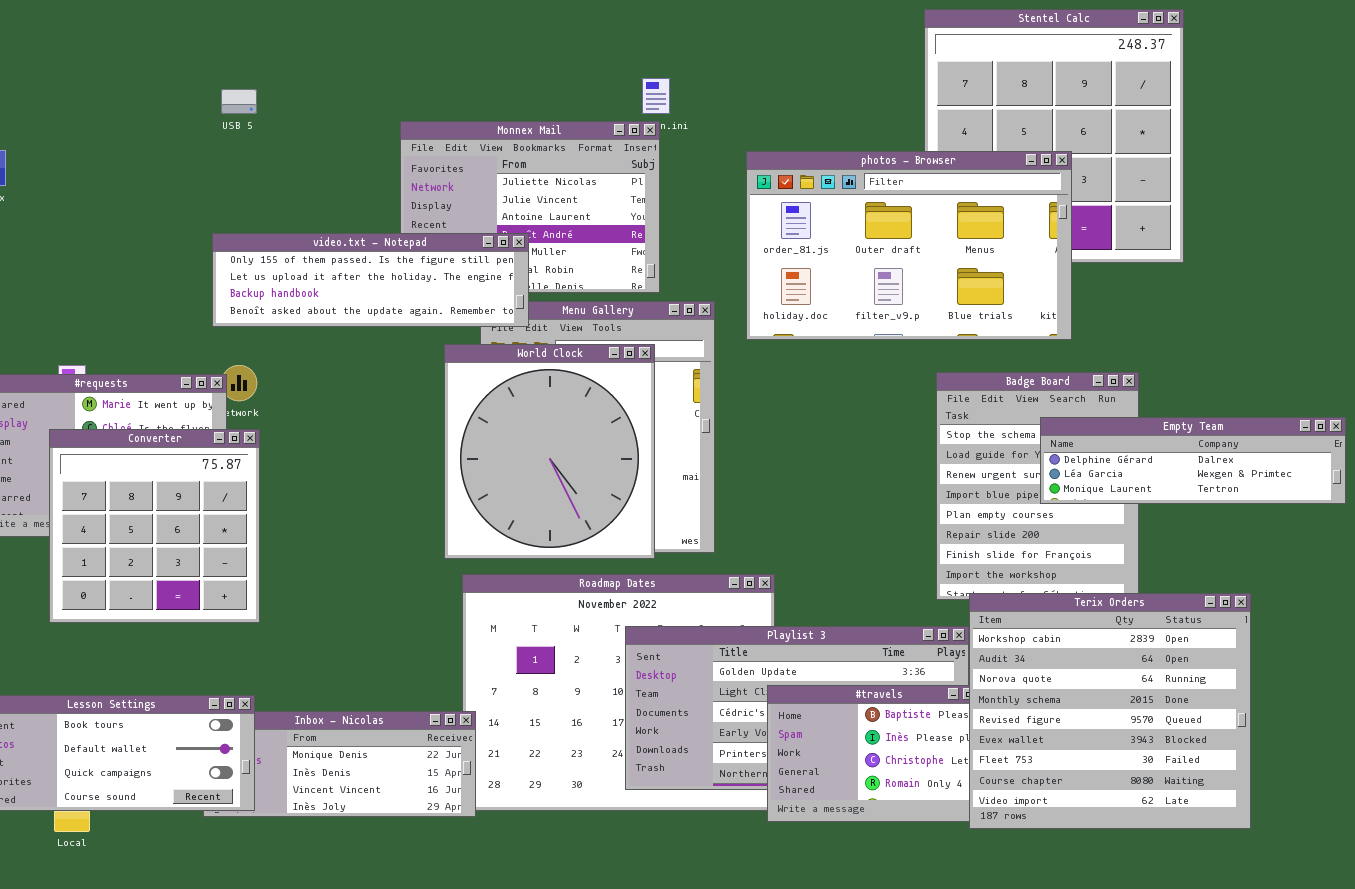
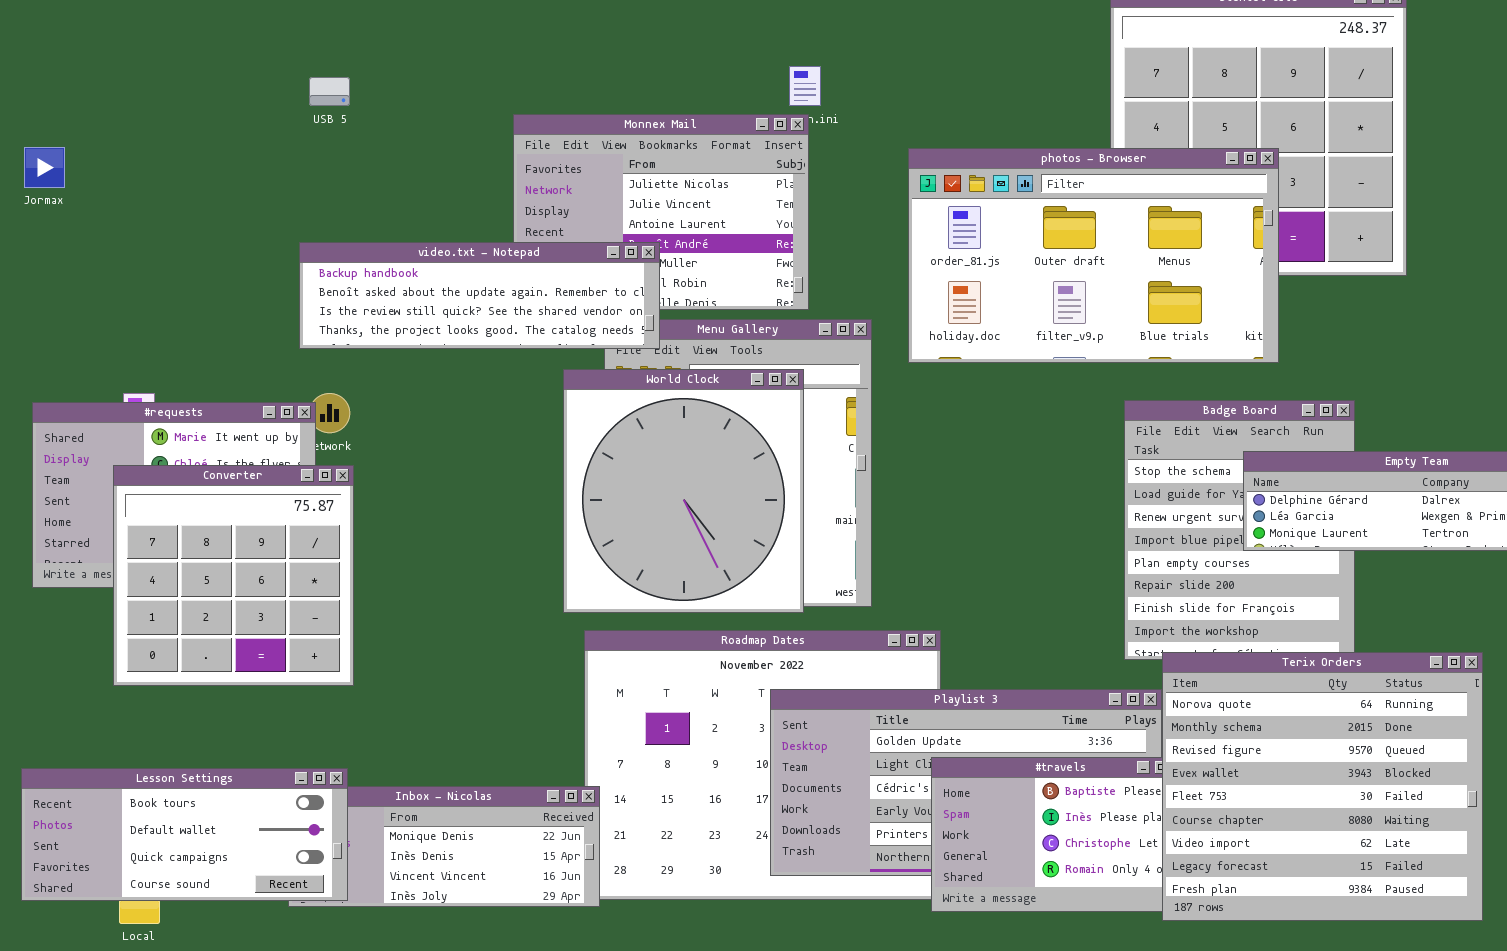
video.txt - Notepad: [212,233,529,327] -> [299,242,660,349], scrolled down 2 rows
Terix Orders: [969,593,1251,829] -> [1162,652,1483,921], scrolled down 2 rows

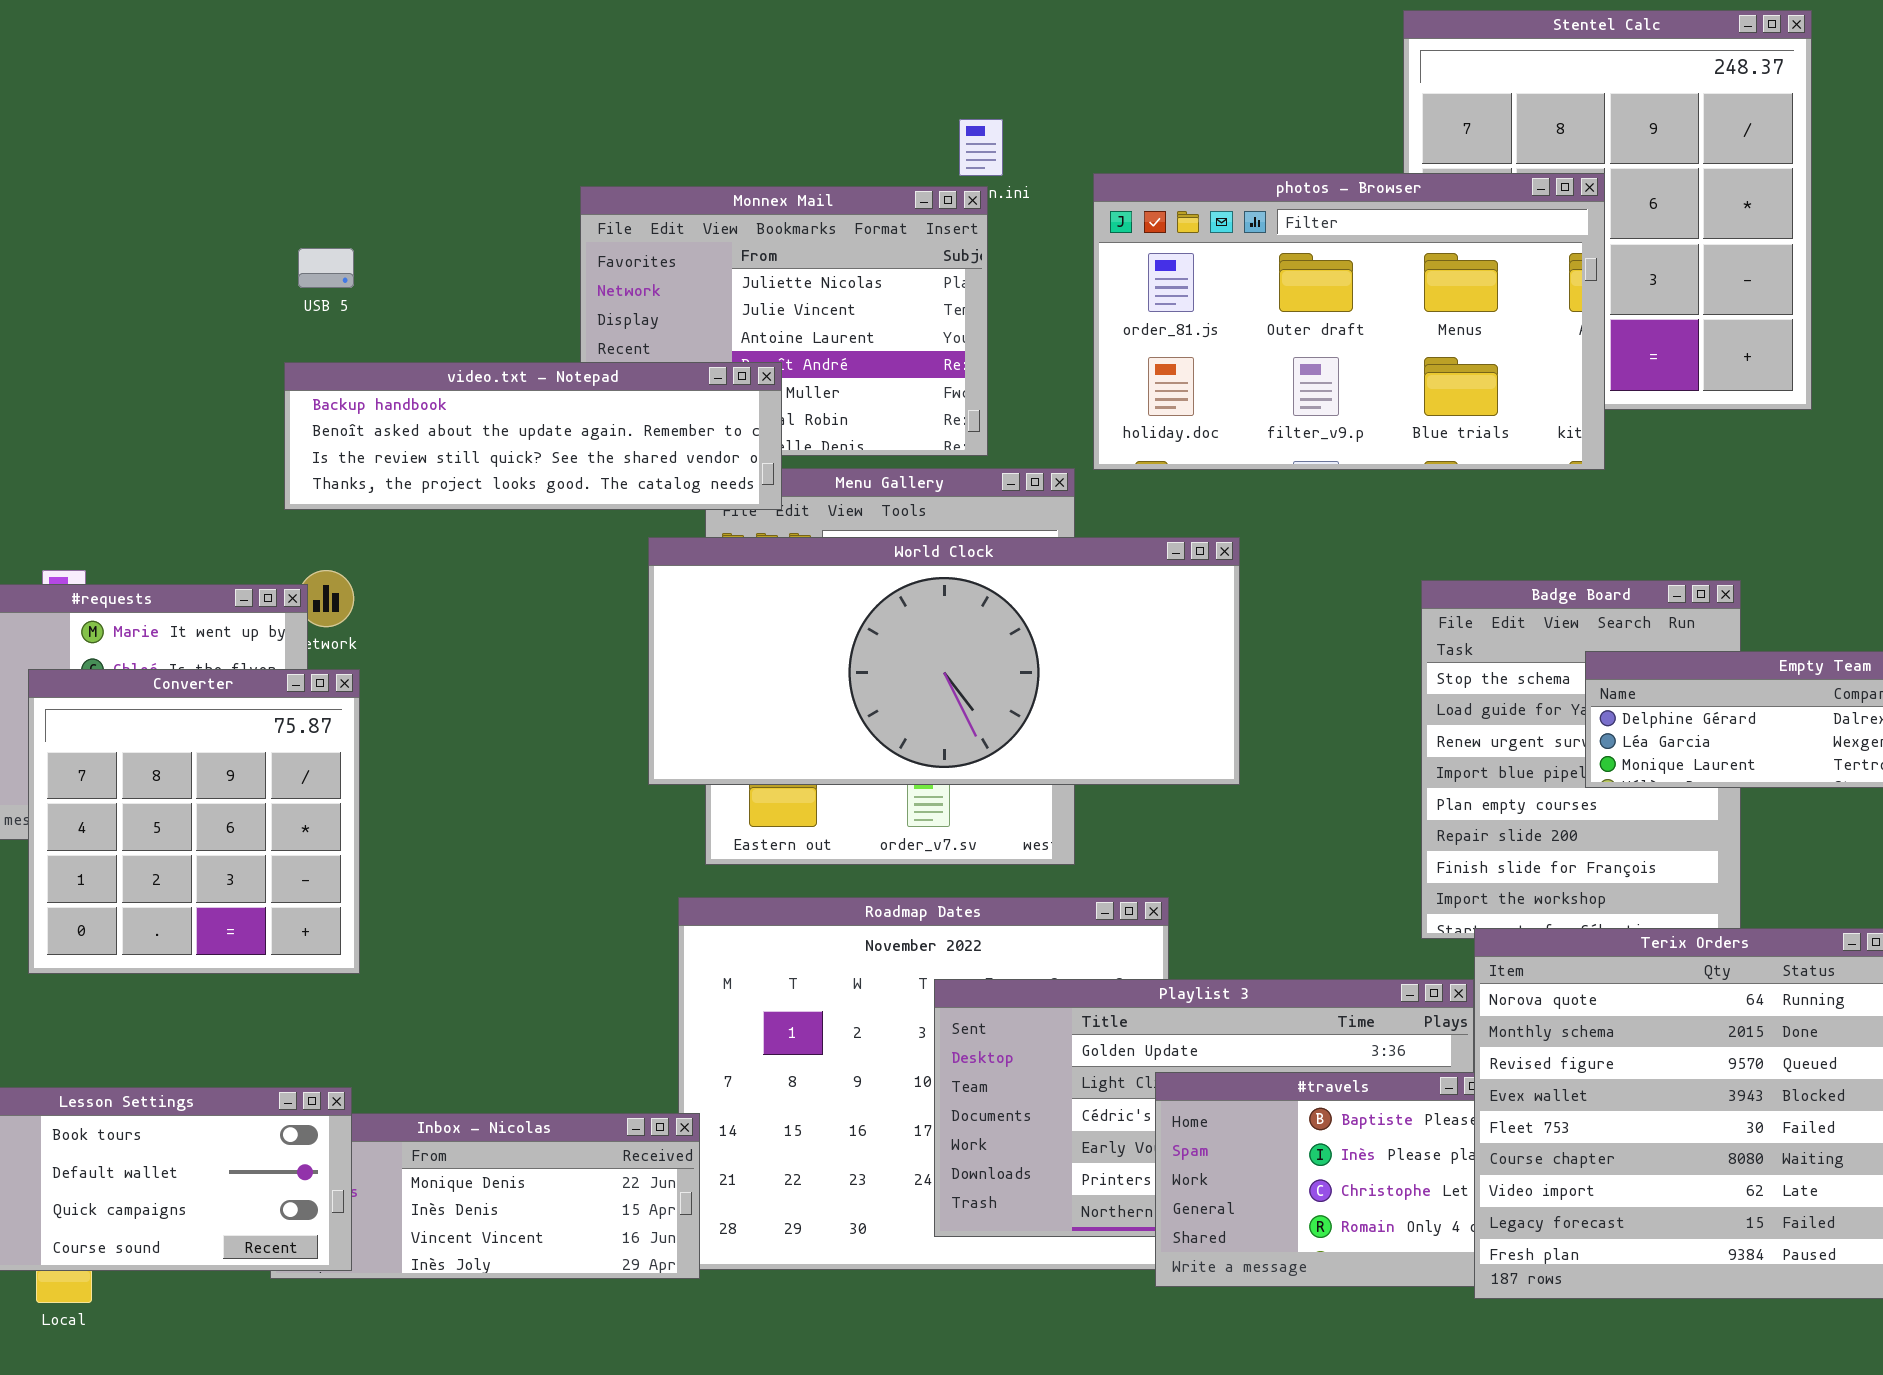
USB 5: [309,77,350,106] -> [298,248,354,288], moved
photos - Browser: [908,148,1279,363] -> [1093,173,1605,470], moved
World Clock: [563,369,804,613] -> [648,537,1240,785], resized

